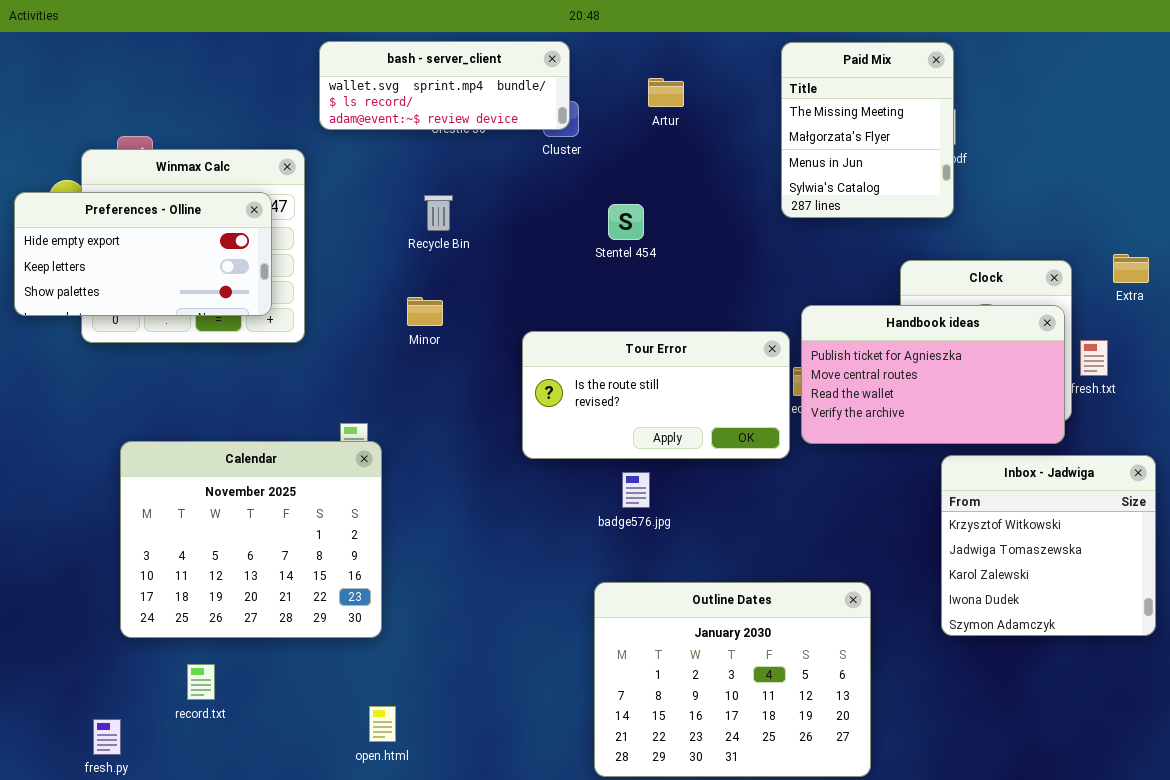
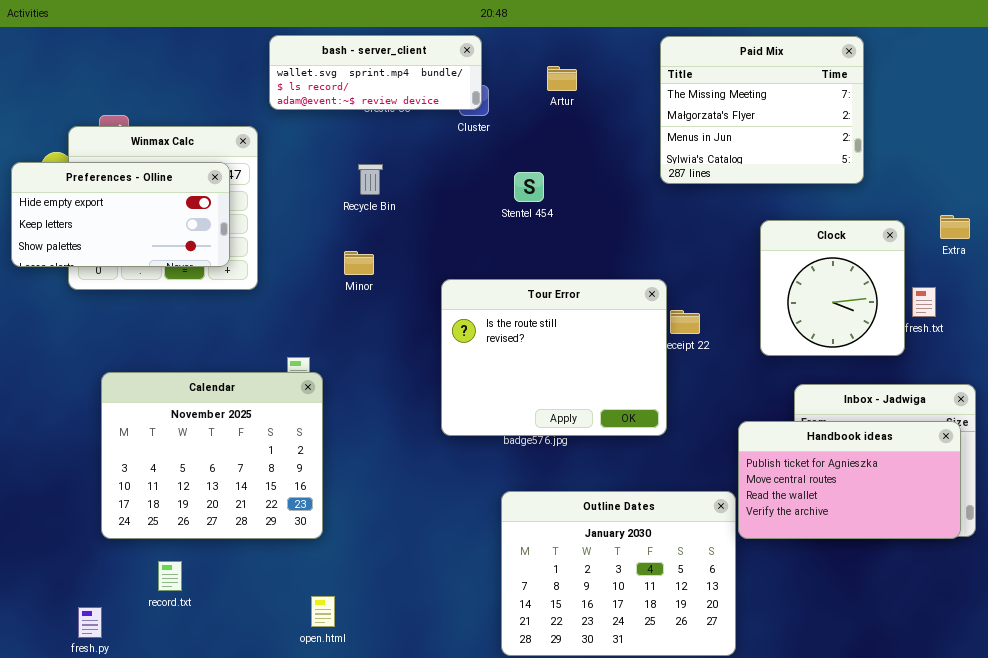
Paid Mix: [781,42,954,218] -> [660,36,864,184], resized
Handbook ideas: [801,305,1065,444] -> [738,421,961,539], moved
Tour Error: [522,331,790,459] -> [441,279,667,436], resized

